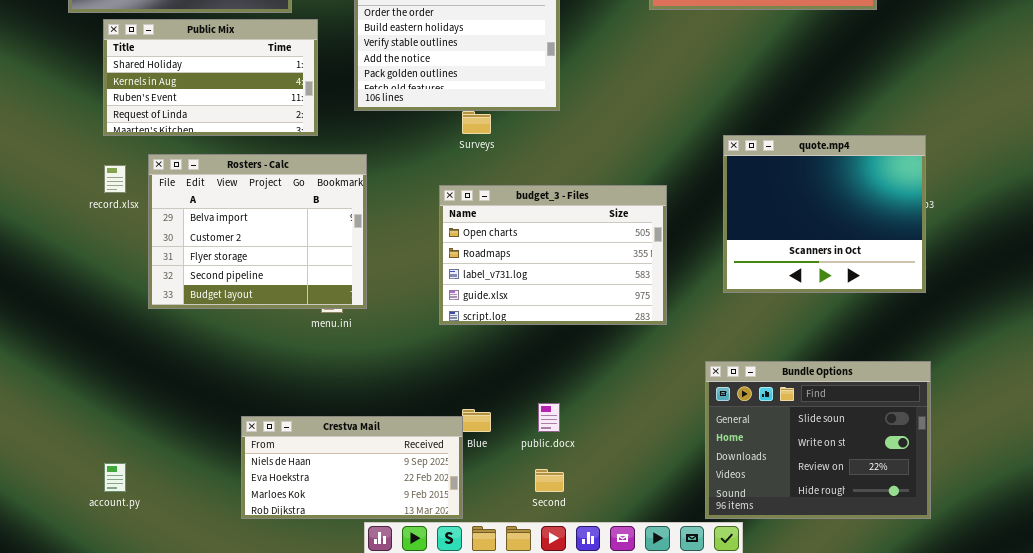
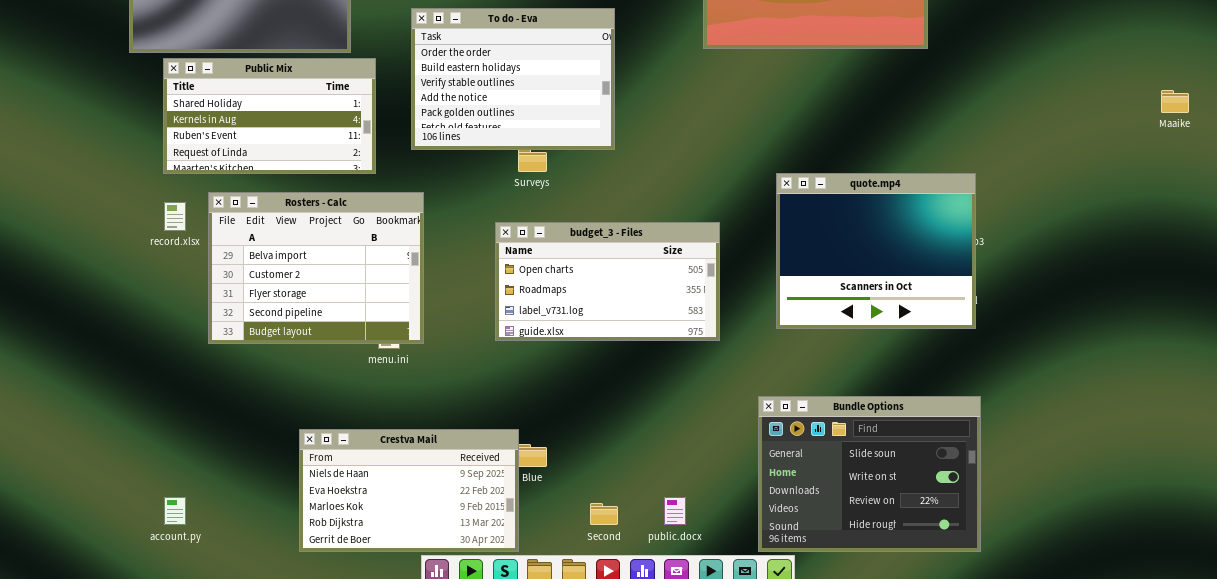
budget_3 - Files: [439,185,667,325] -> [495,222,720,341], resized
public.docx: [538,403,560,432] -> [664,497,686,525], moved
Crestva Mail: [241,416,463,519] -> [299,429,519,552], resized

